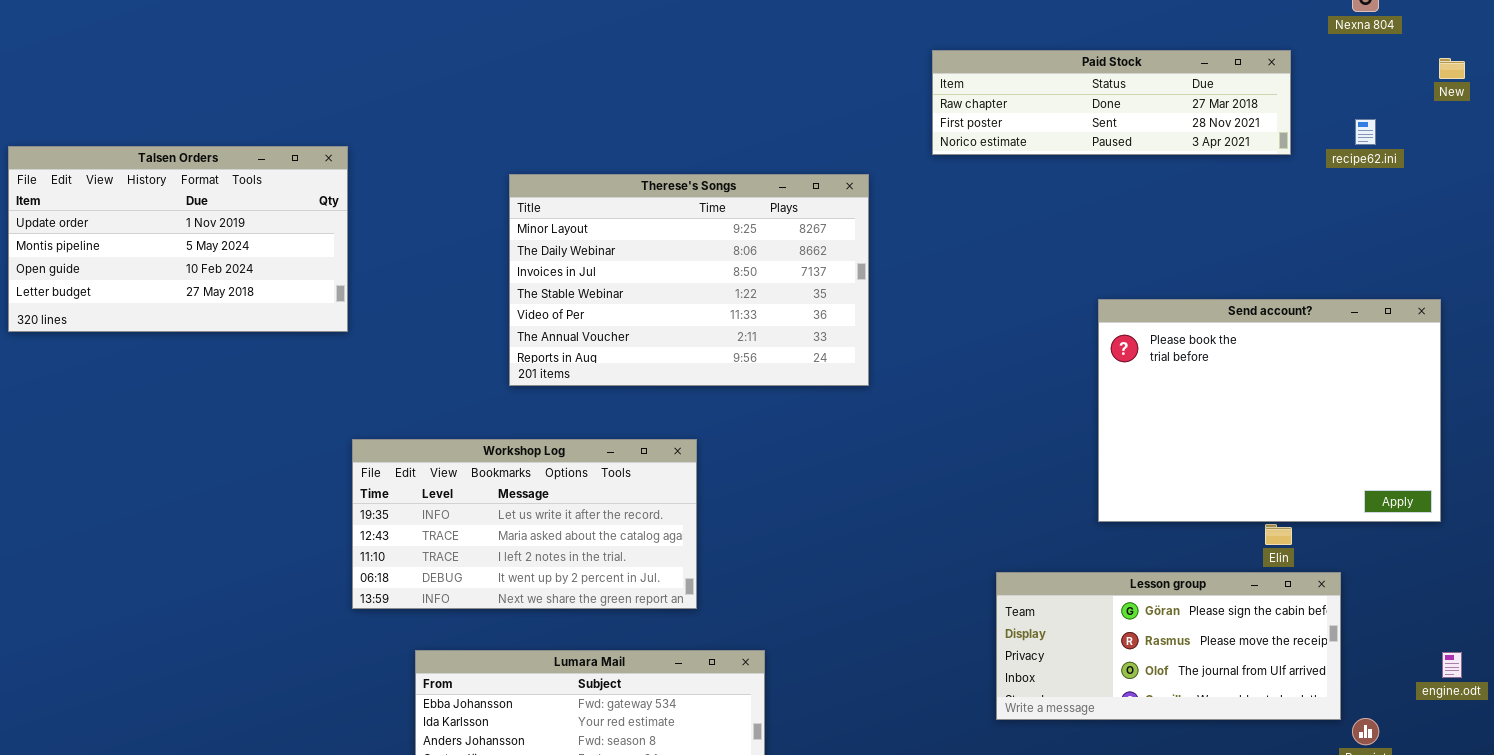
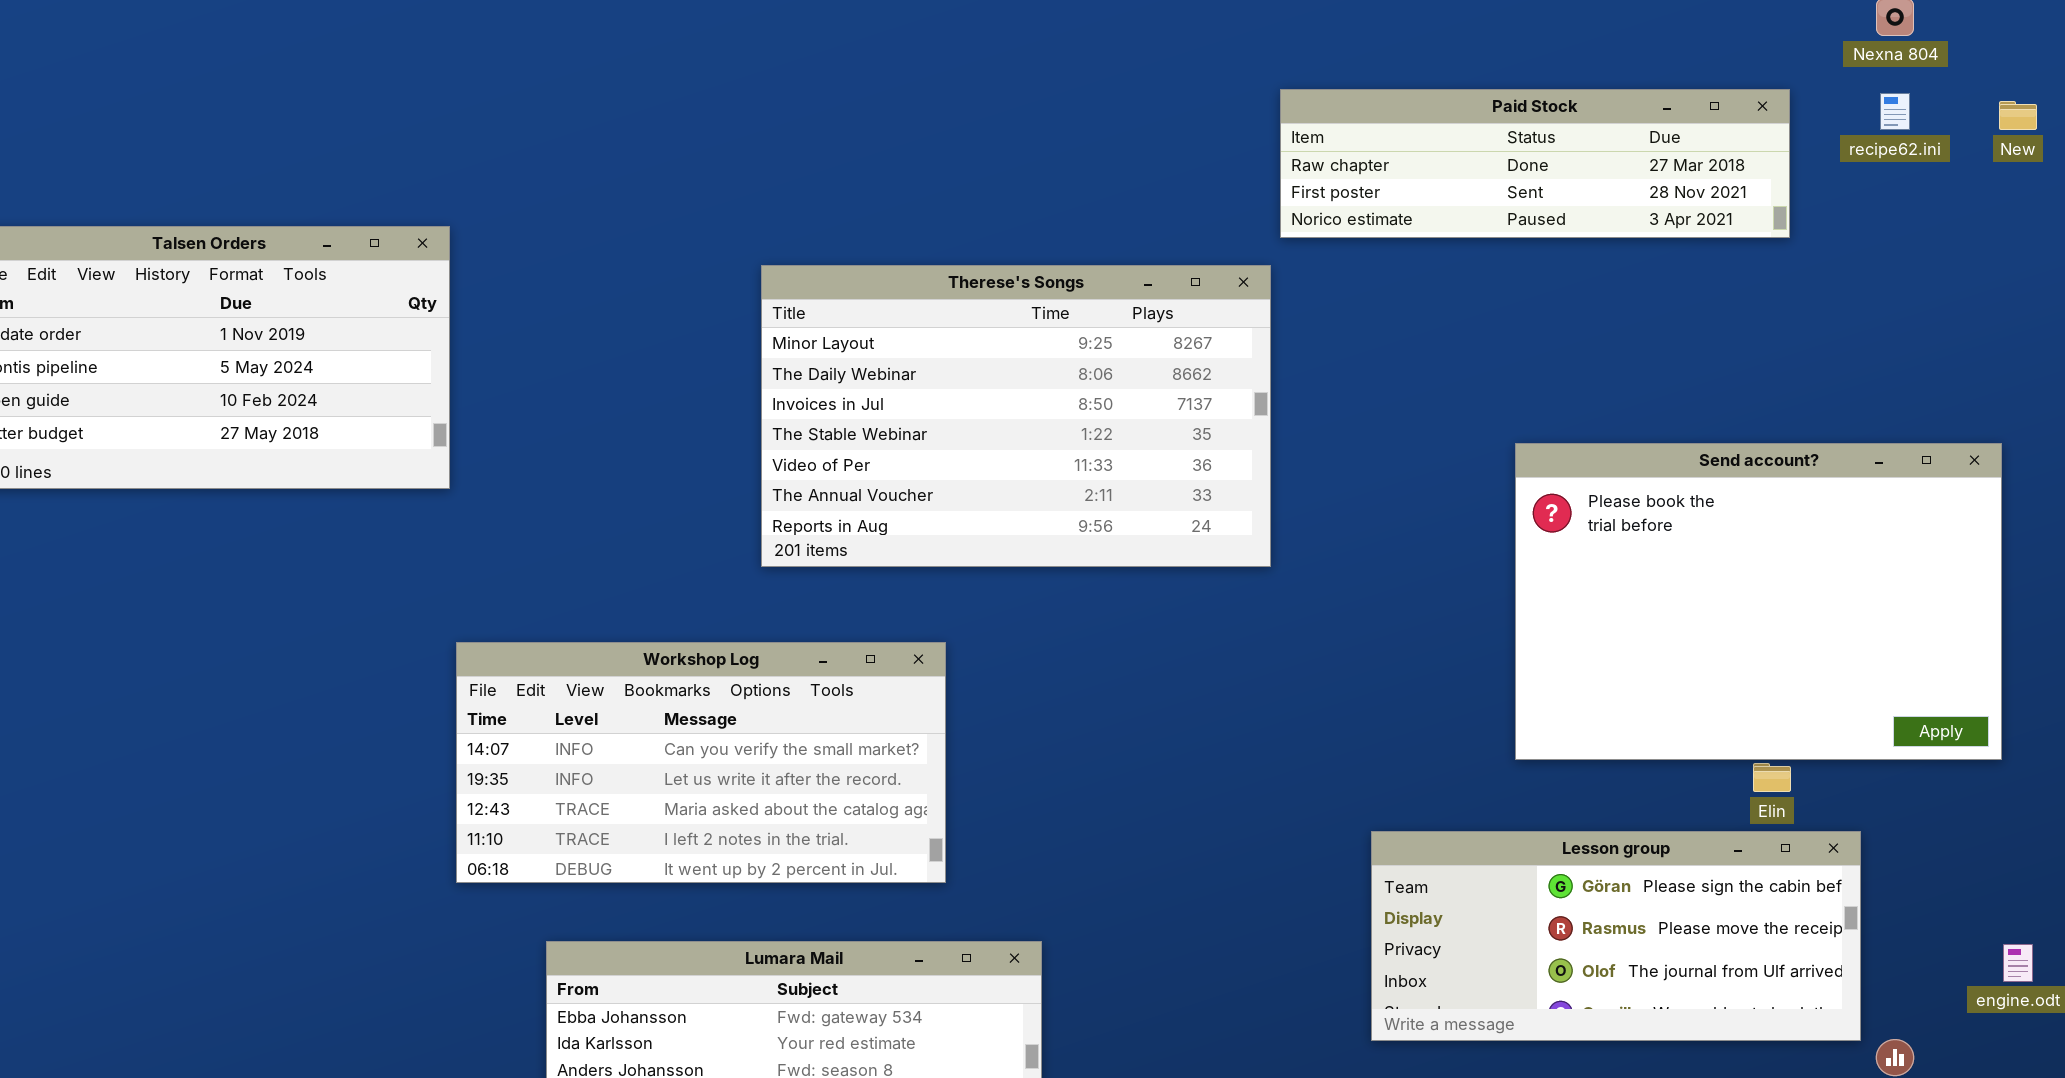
recipe62.ini: [1355,119,1376,145] -> [1880,93,1910,130], moved
Therese's Songs: [509,174,869,386] -> [761,265,1271,567], moved
Workshop Log: [352,439,697,609] -> [456,642,946,883], scrolled up 1 row

